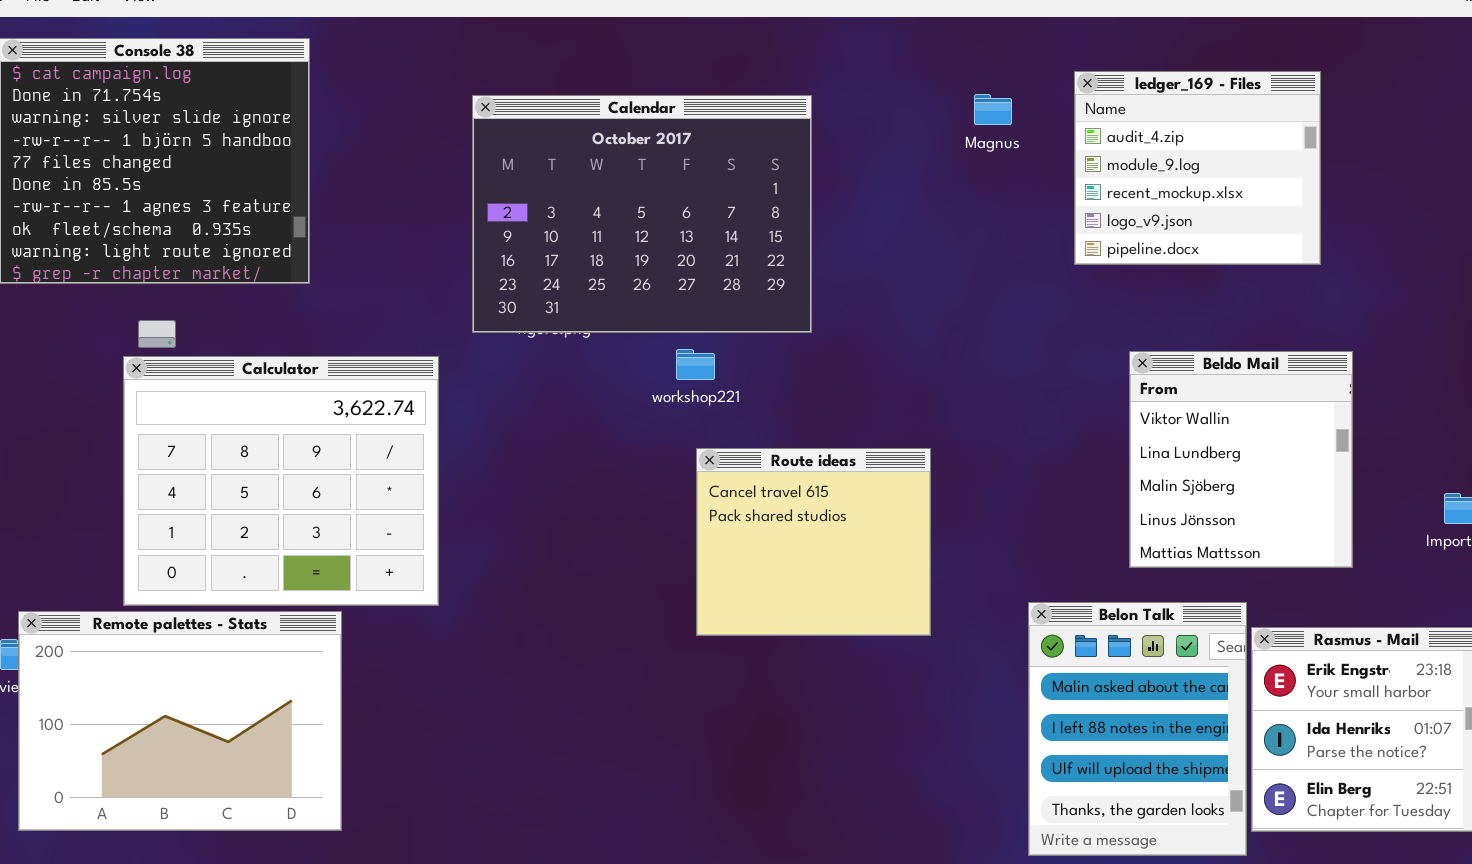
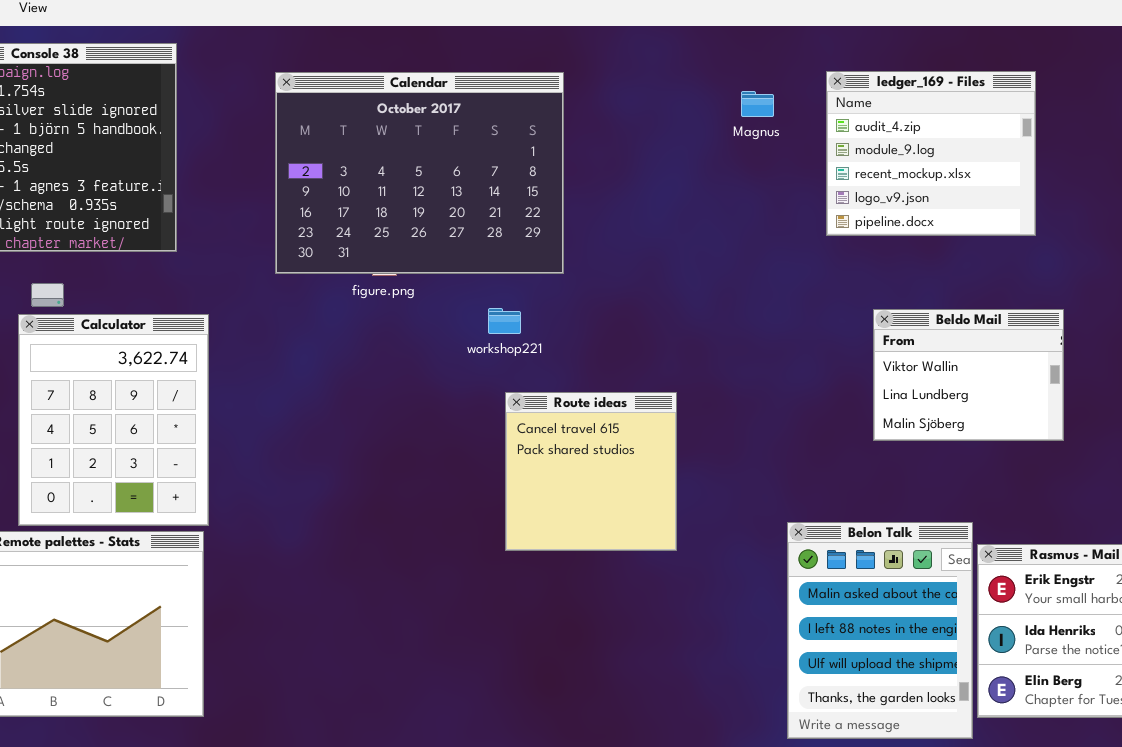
Calendar: [472,95,812,333] -> [275,72,564,274], moved
Beldo Mail: [1129,351,1353,568] -> [873,309,1064,441], resized
Calculator: [123,356,439,606] -> [18,314,209,526], resized
Route ideas: [696,448,931,636] -> [505,392,677,551], resized

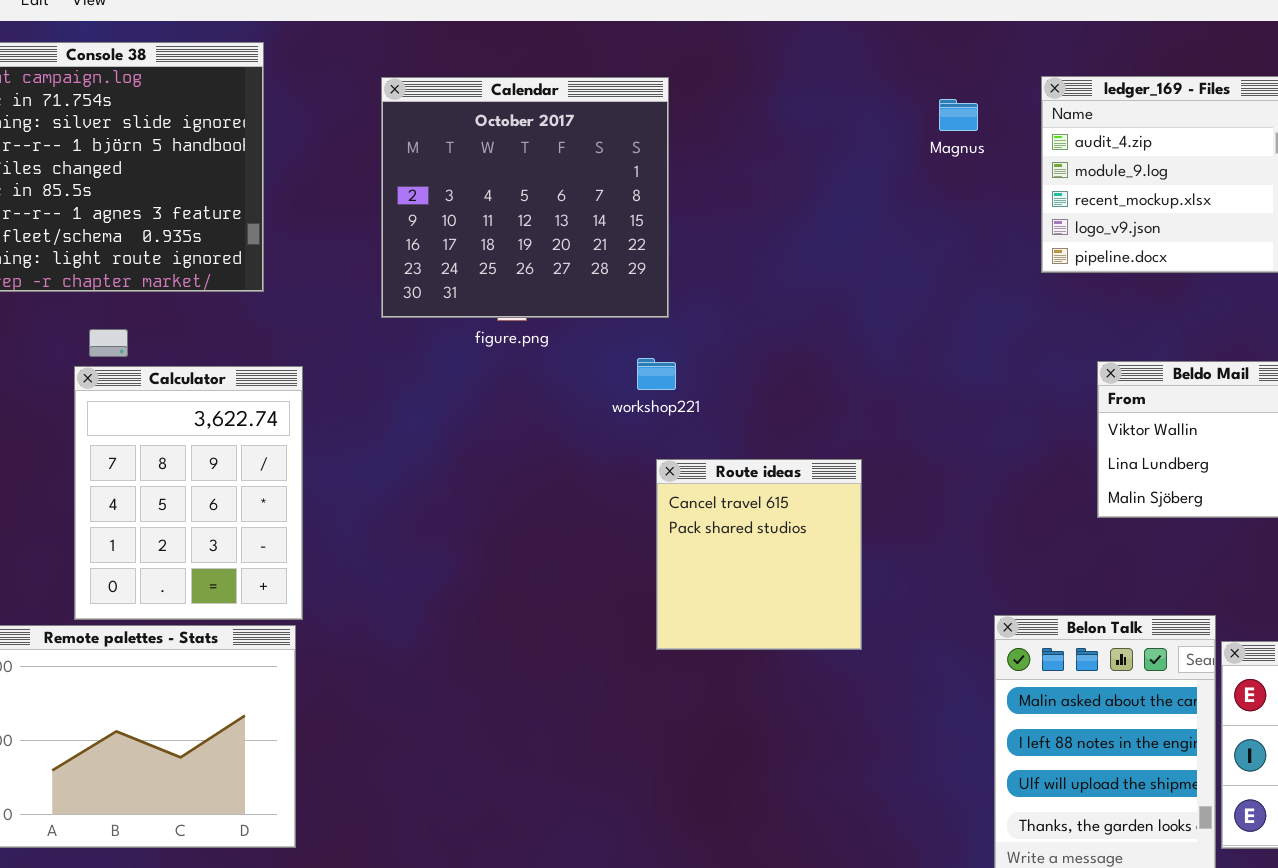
Calendar: [275,72,564,274] -> [381,77,669,318], resized

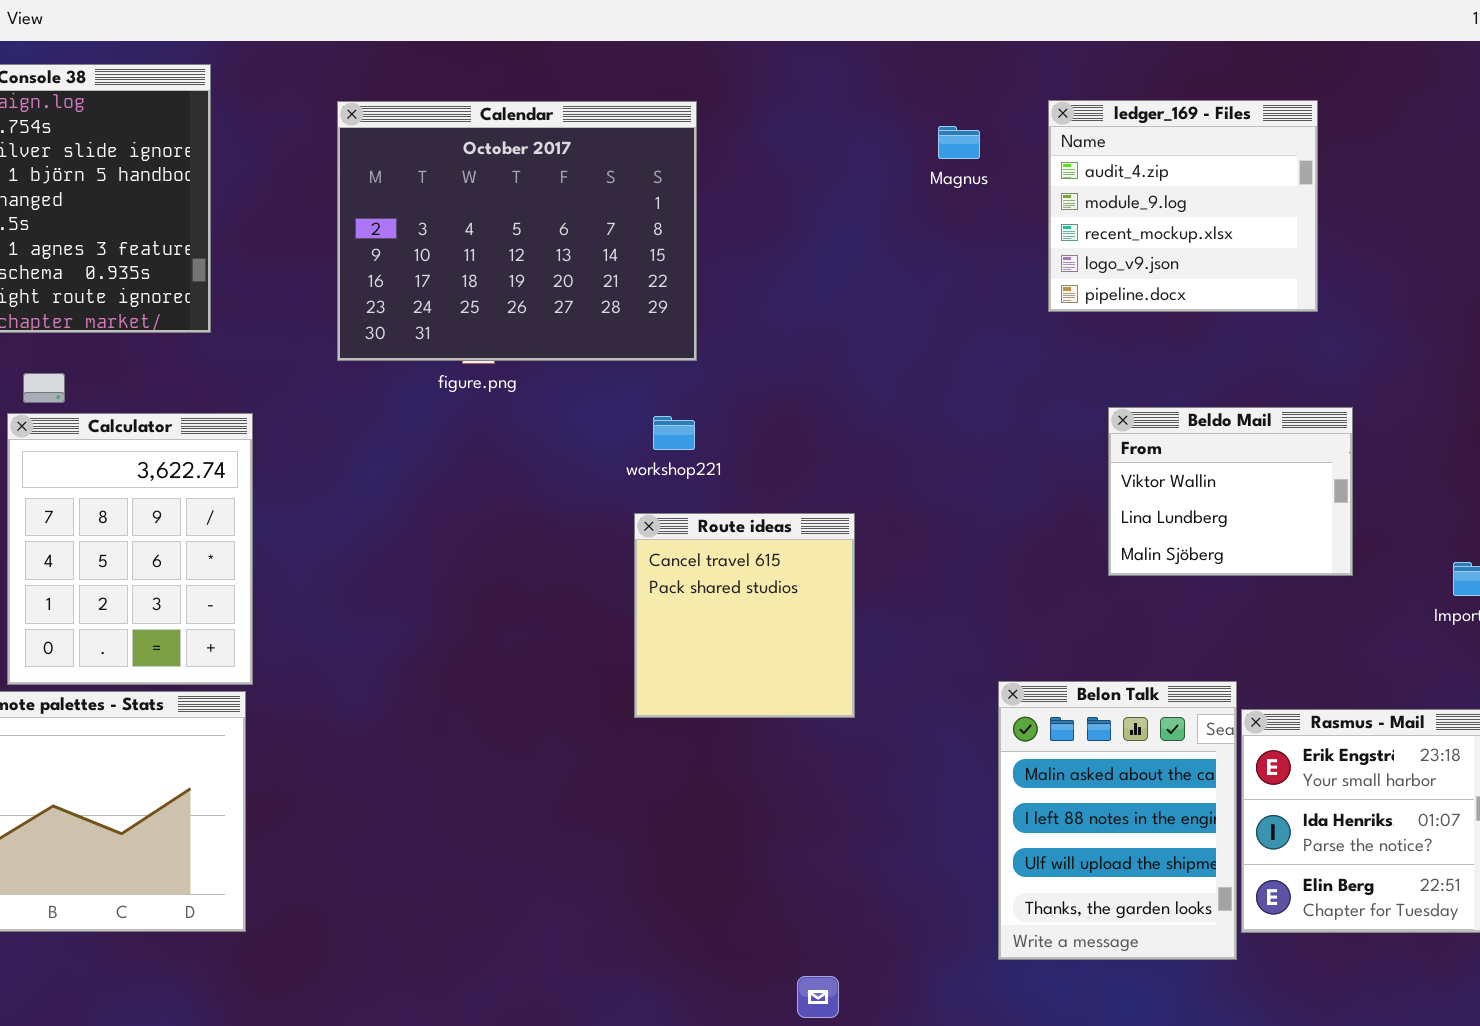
Calendar: [381,77,669,318] -> [337,101,697,361], resized
workshop221: [637,358,676,390] -> [653,416,695,450], moved

